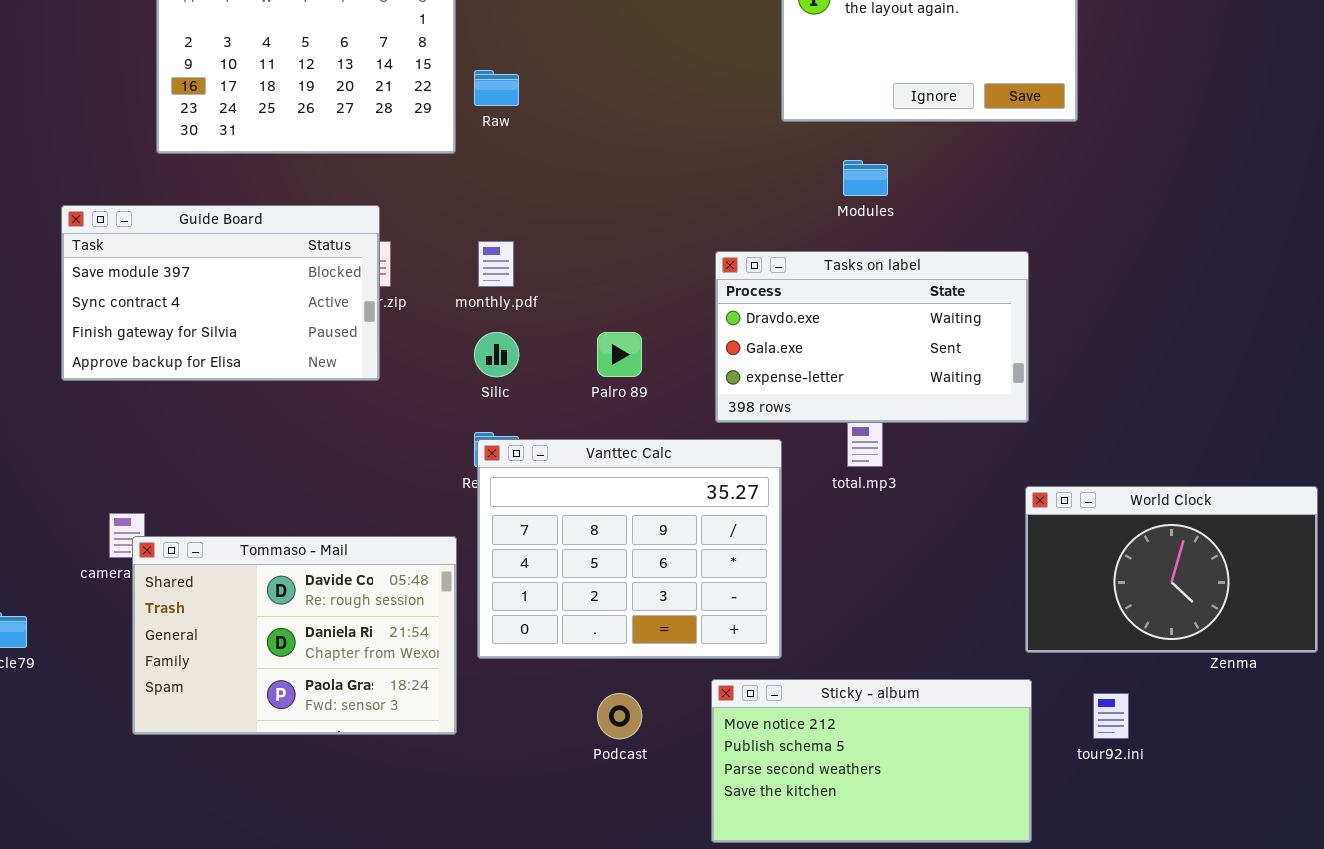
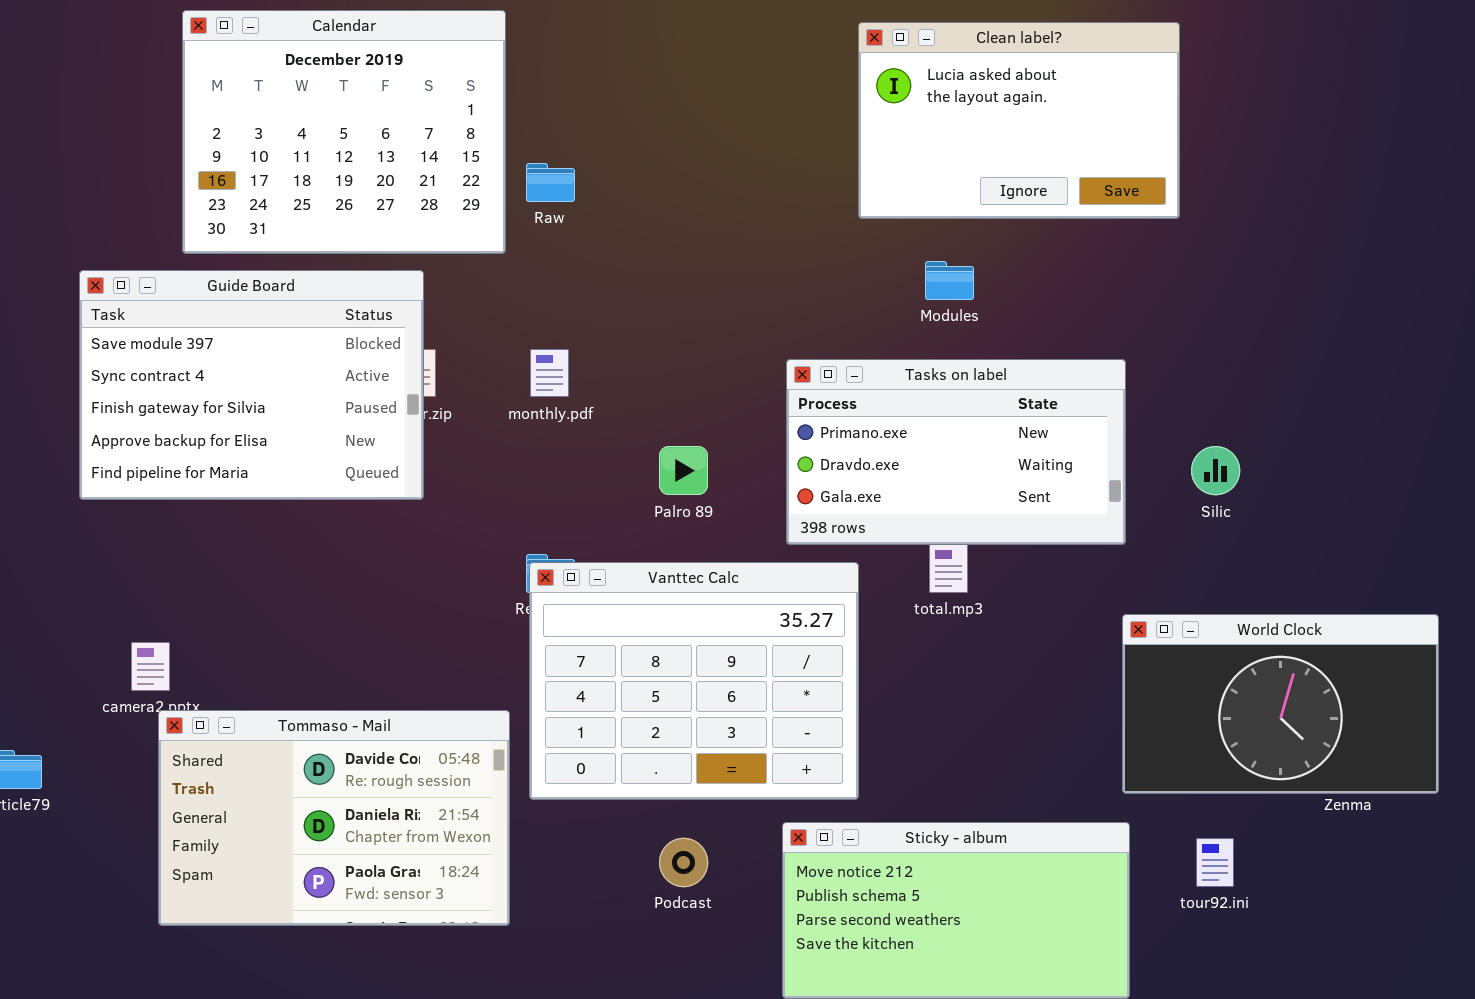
Guide Board: [61,205,380,381] -> [79,270,424,500], resized
Tasks on label: [715,251,1029,423] -> [786,359,1126,545], scrolled up 1 row
Silic: [474,332,519,377] -> [1191,446,1240,495], moved
Tommaso - Mail: [132,536,457,735] -> [158,710,510,926], moved

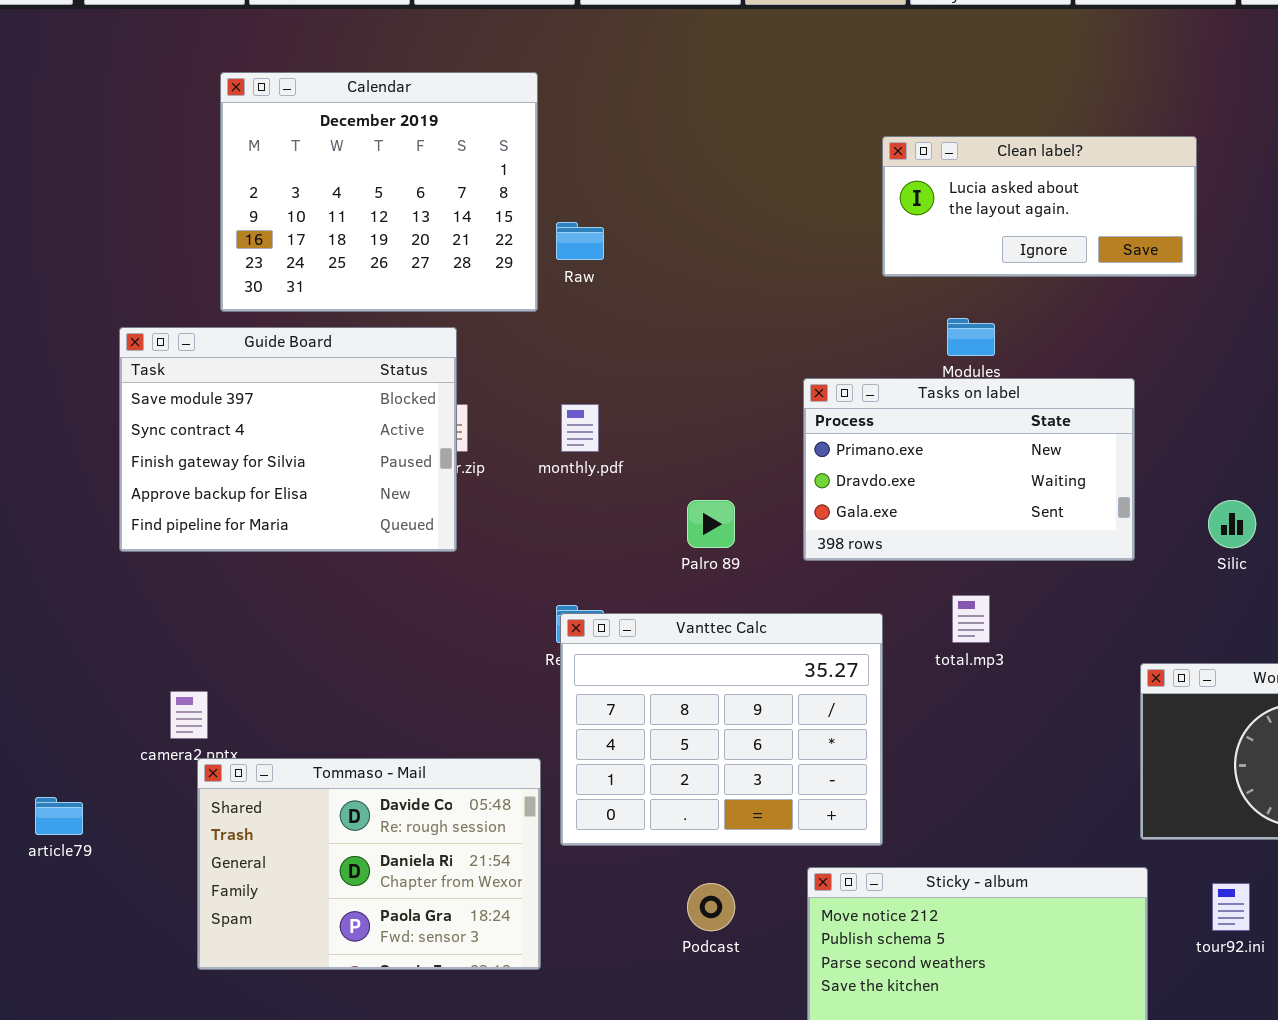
Clean label?: [858,22,1180,219] -> [882,136,1197,277], resized
Tasks on label: [786,359,1126,545] -> [803,378,1135,561], moved

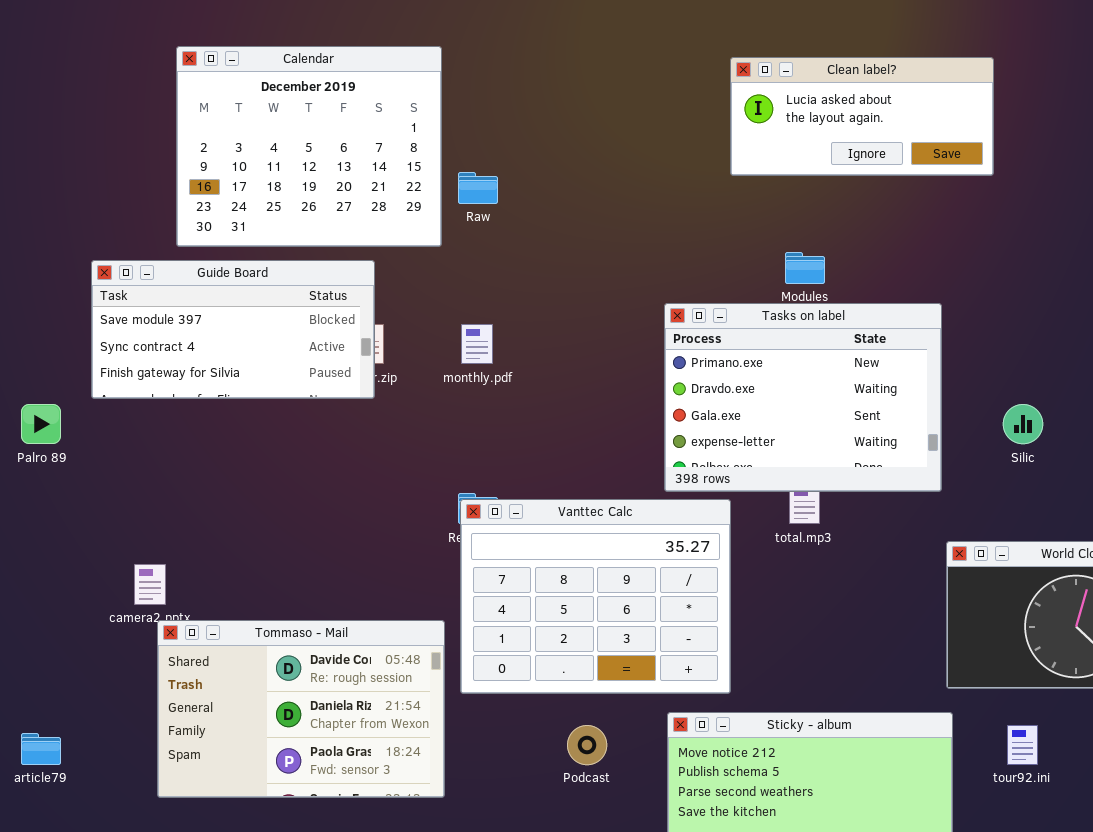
Clean label?: [882,136,1197,277] -> [730,57,994,176], moved
Guide Board: [119,327,457,552] -> [91,260,375,399], resized
Tasks on label: [803,378,1135,561] -> [664,303,942,492], resized
Palro 89: [687,500,735,548] -> [21,404,61,444], moved
article79: [35,797,83,835] -> [21,733,61,765], moved

